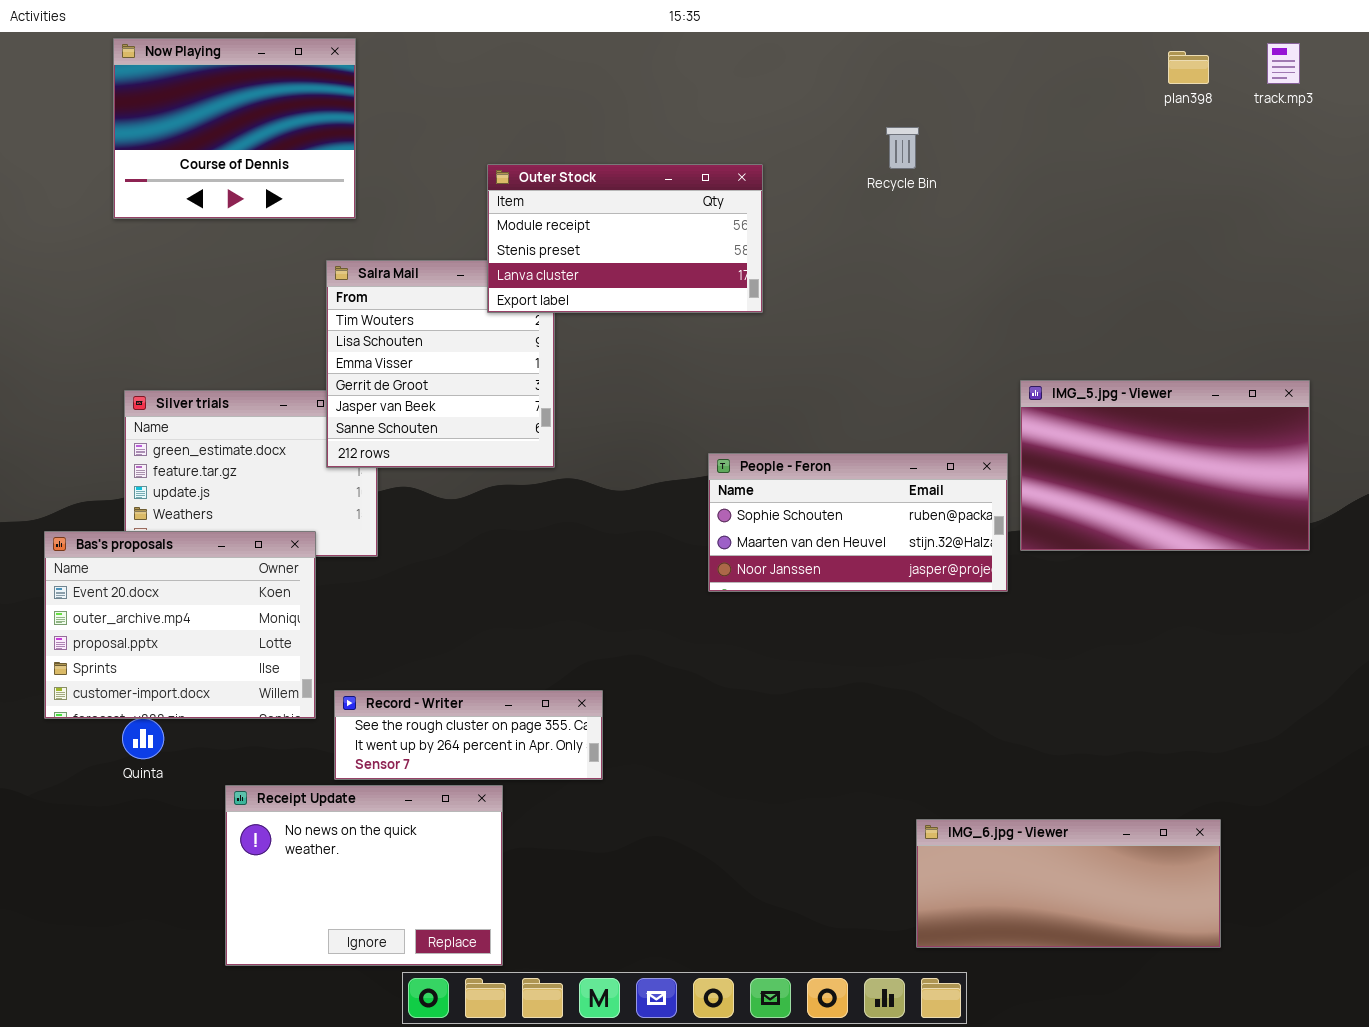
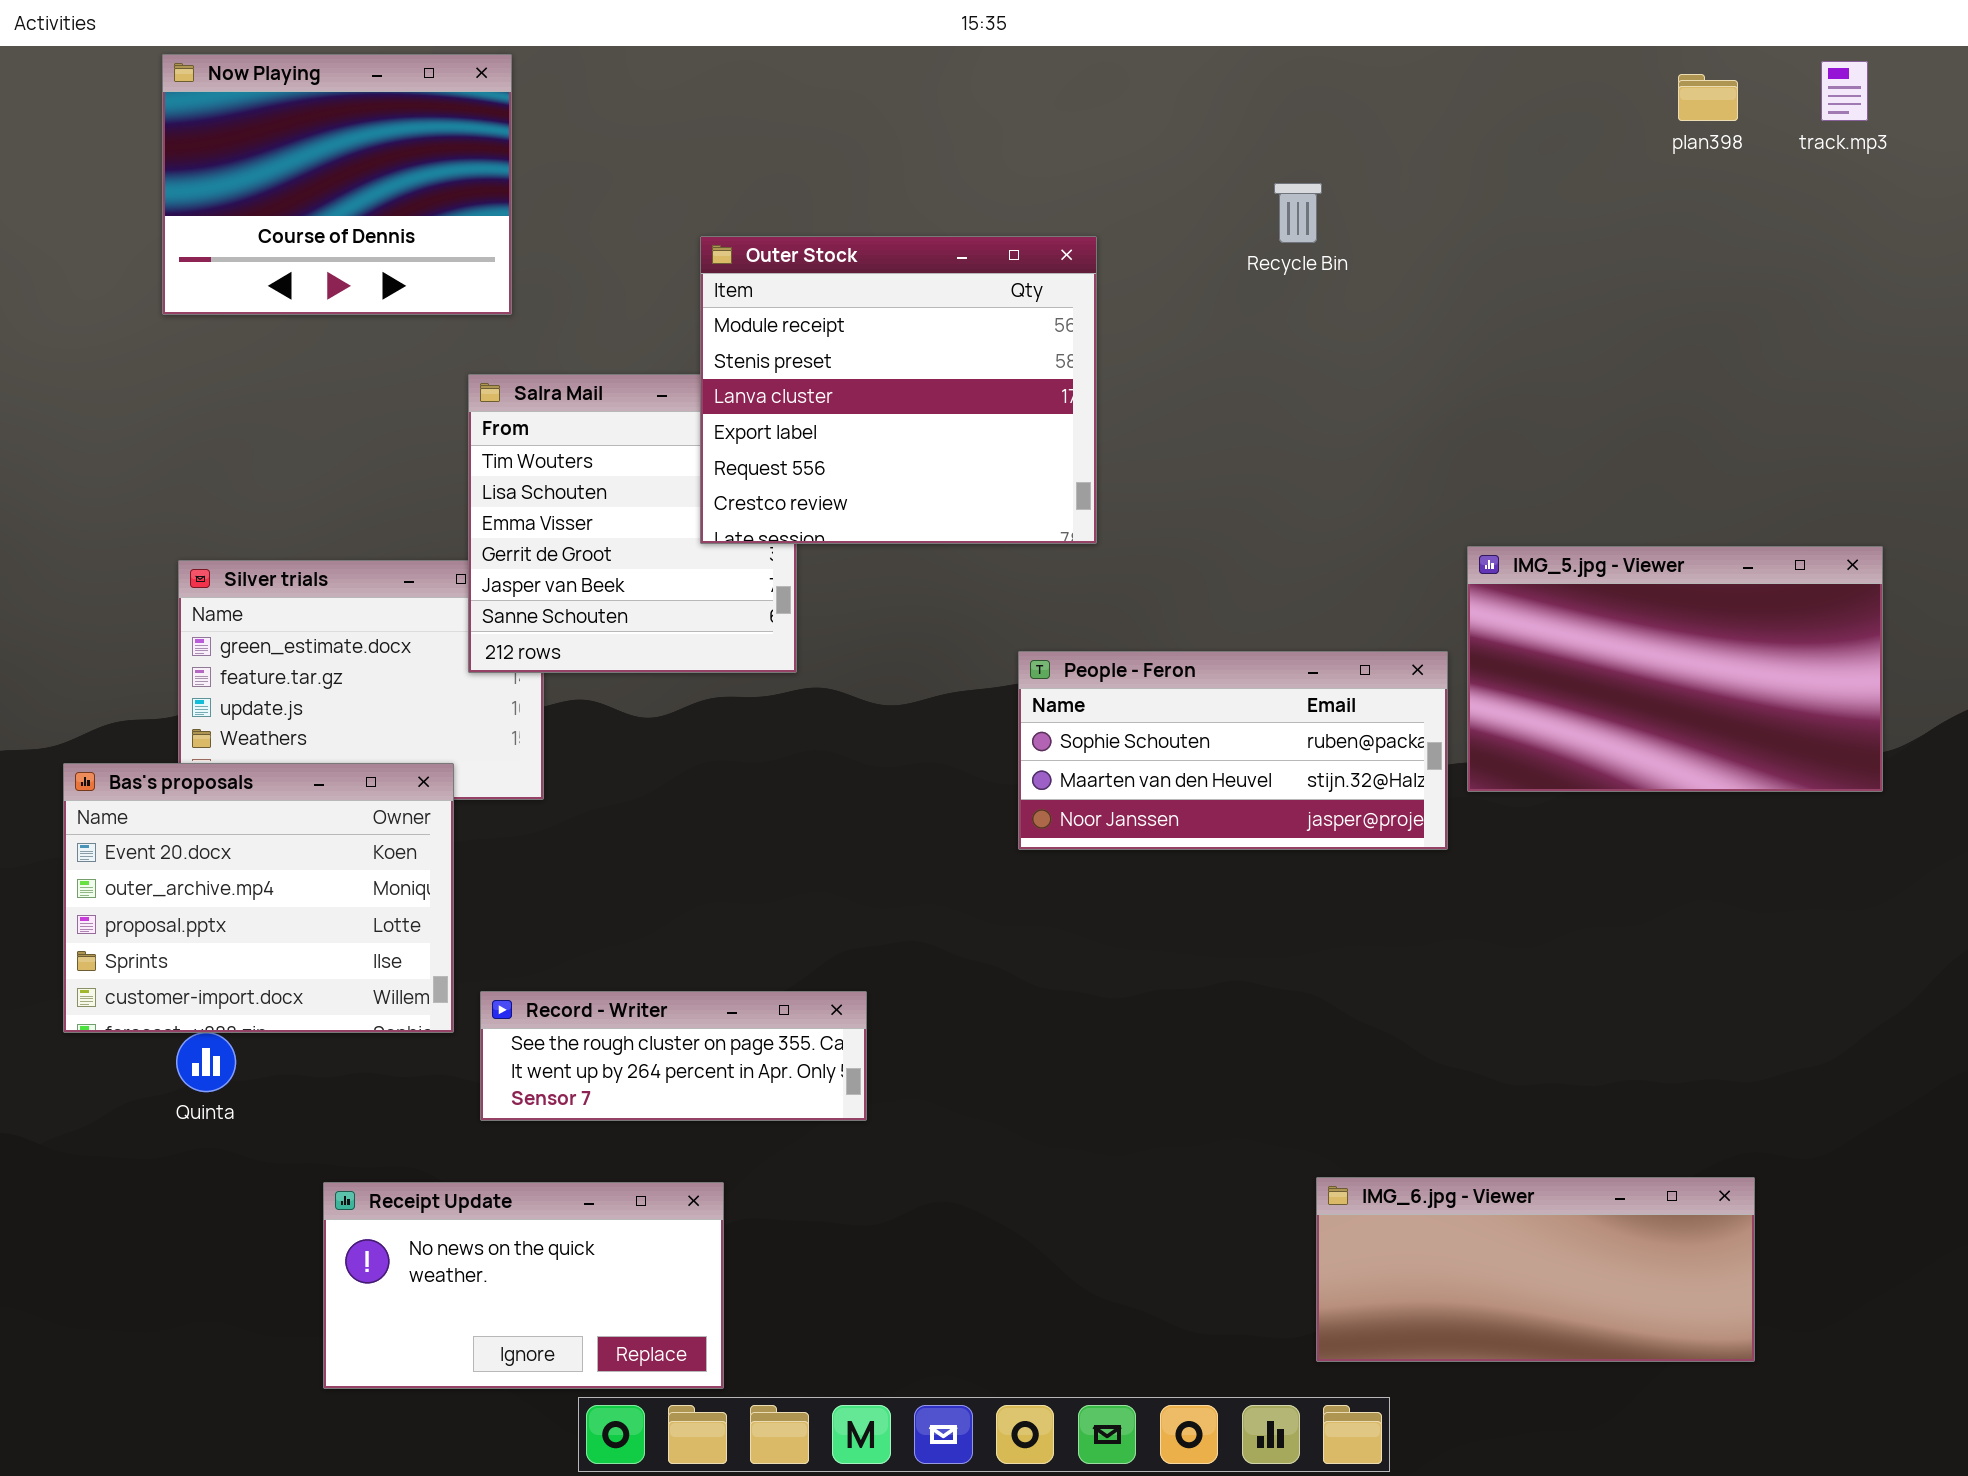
Outer Stock: [487,164,763,313] -> [700,236,1097,544], resized
Receipt Update: [225,785,503,966] -> [323,1182,724,1389], resized

